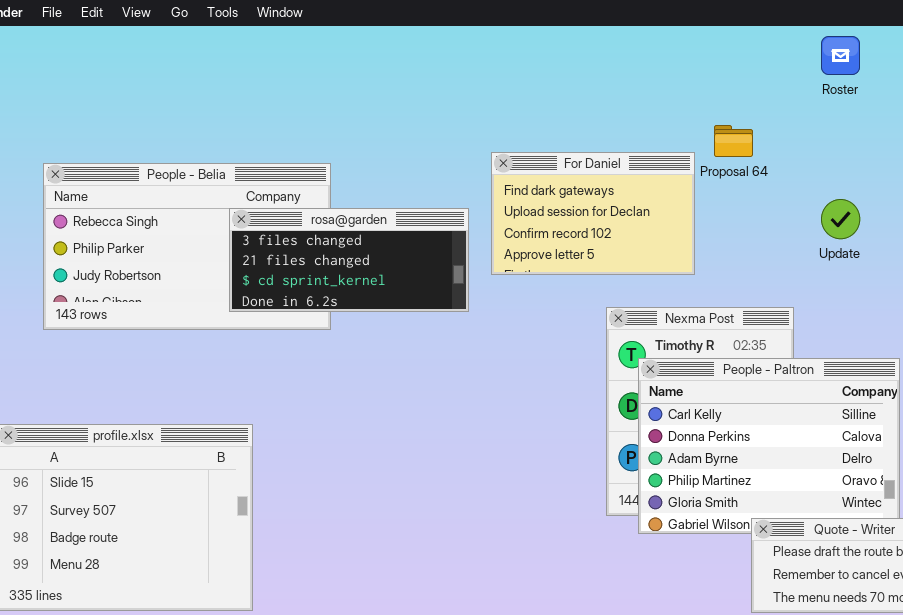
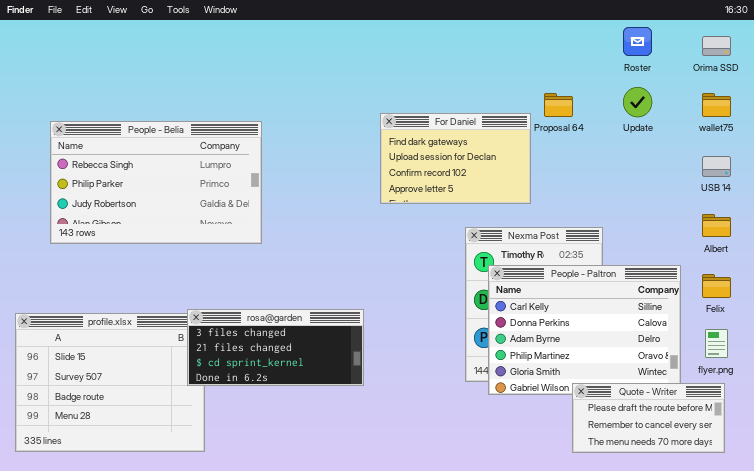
Update: [821,199,860,239] -> [623,87,652,117], moved
rosa@garden: [229,208,469,312] -> [187,309,364,386], moved

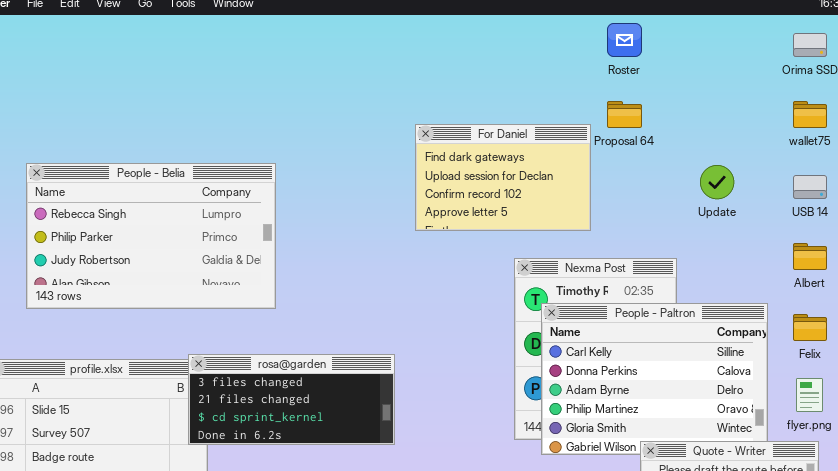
Roster: [623,27,652,56] -> [607,23,642,57], moved
Update: [623,87,652,117] -> [700,165,734,199], moved
People - Belia: [50,121,262,244] -> [26,163,276,309], moved

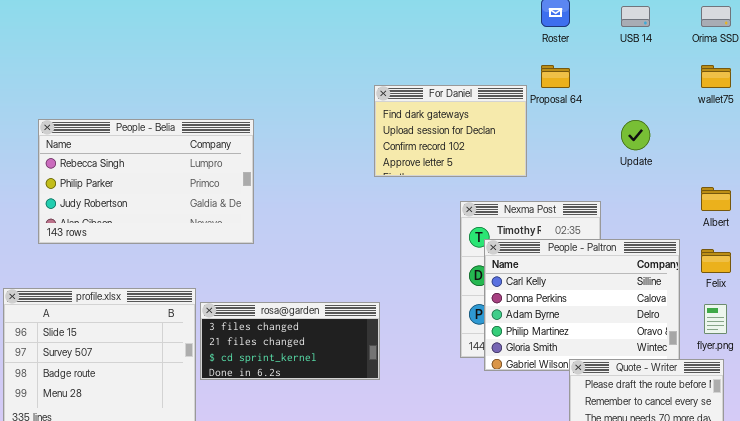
USB 14: [793,175,827,199] -> [621,6,650,27], moved
rosa@garden: [188,354,395,445] -> [200,302,380,380], moved

